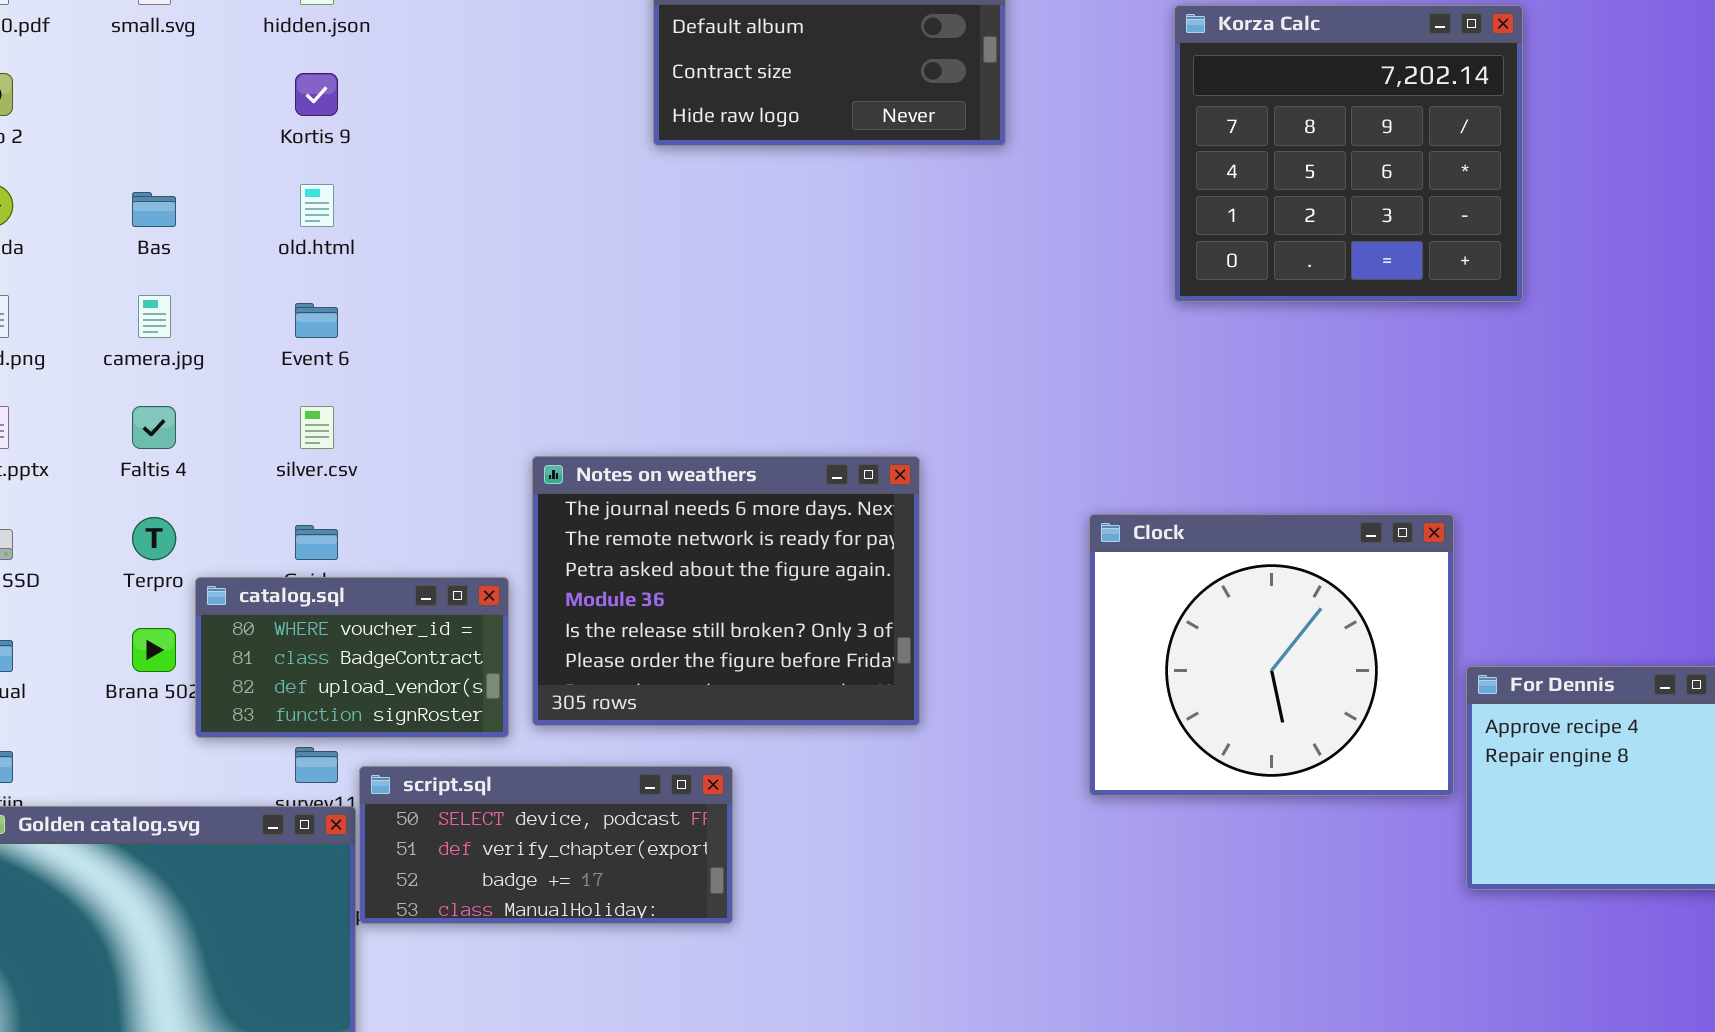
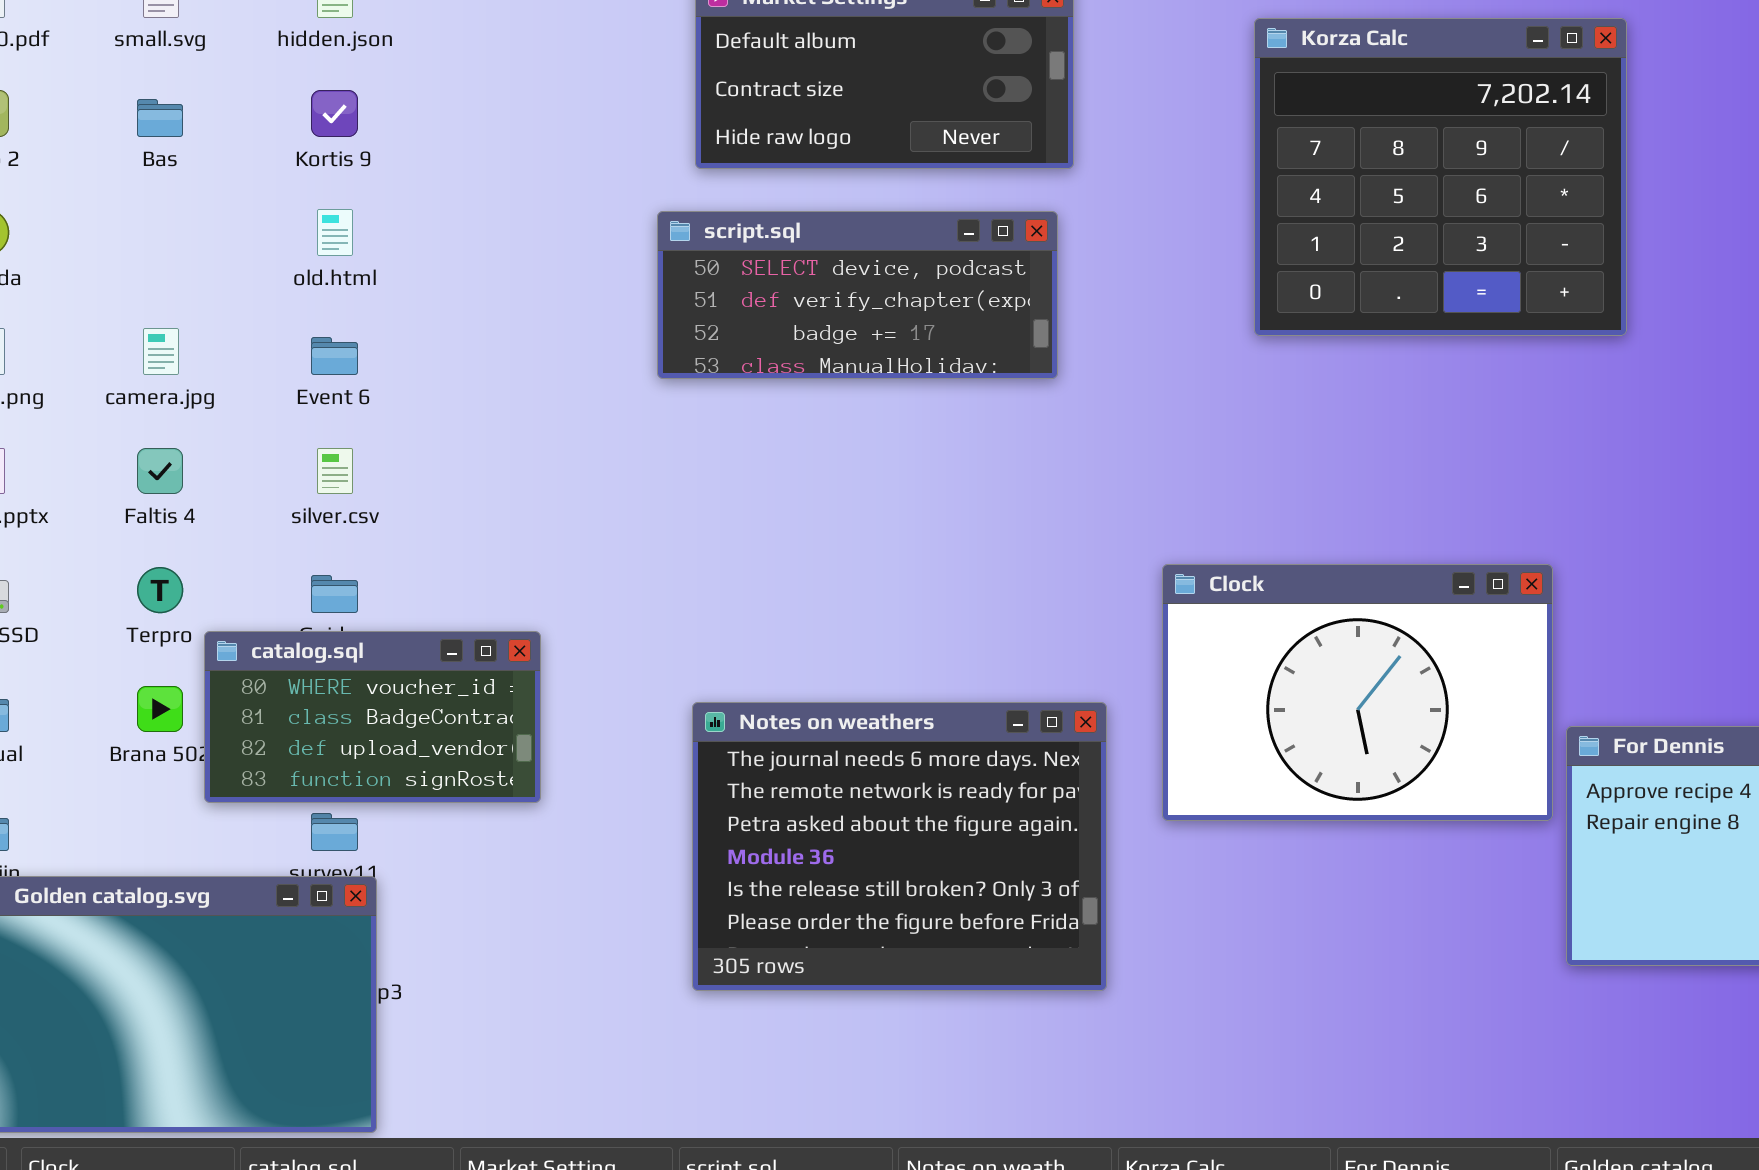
Bas: [132,192,176,227] -> [137,99,183,137], moved
Notes on weathers: [532,456,920,726] -> [692,702,1107,991], moved
Clock: [1089,514,1454,796] -> [1162,564,1553,821], resized
script.sql: [359,766,733,924] -> [657,211,1058,379], moved

